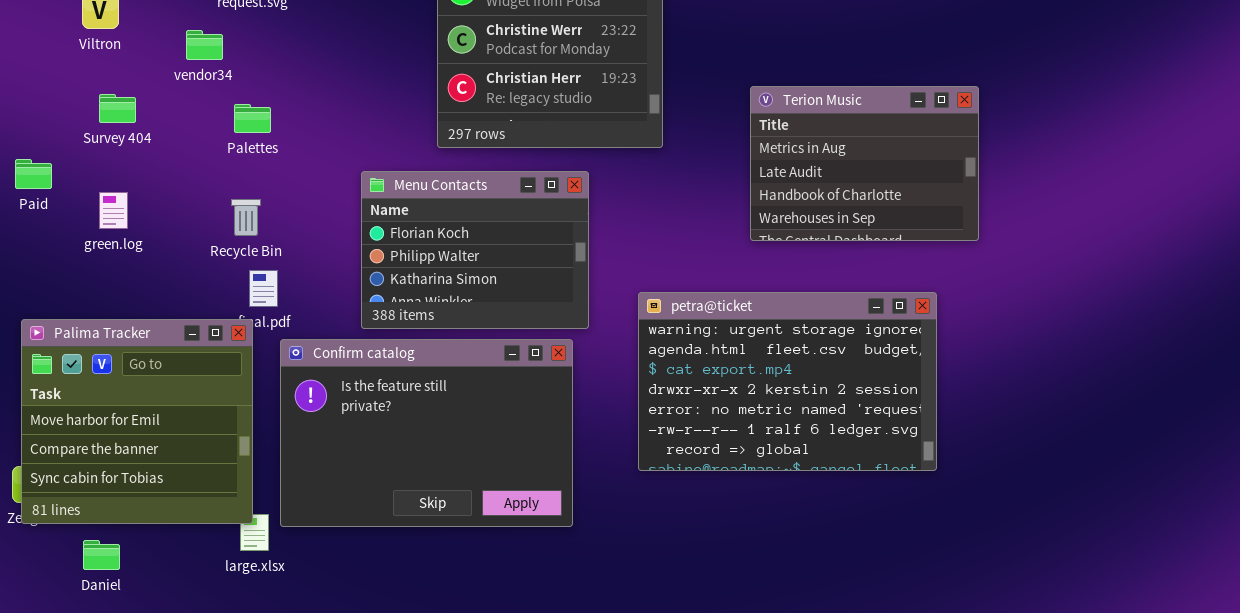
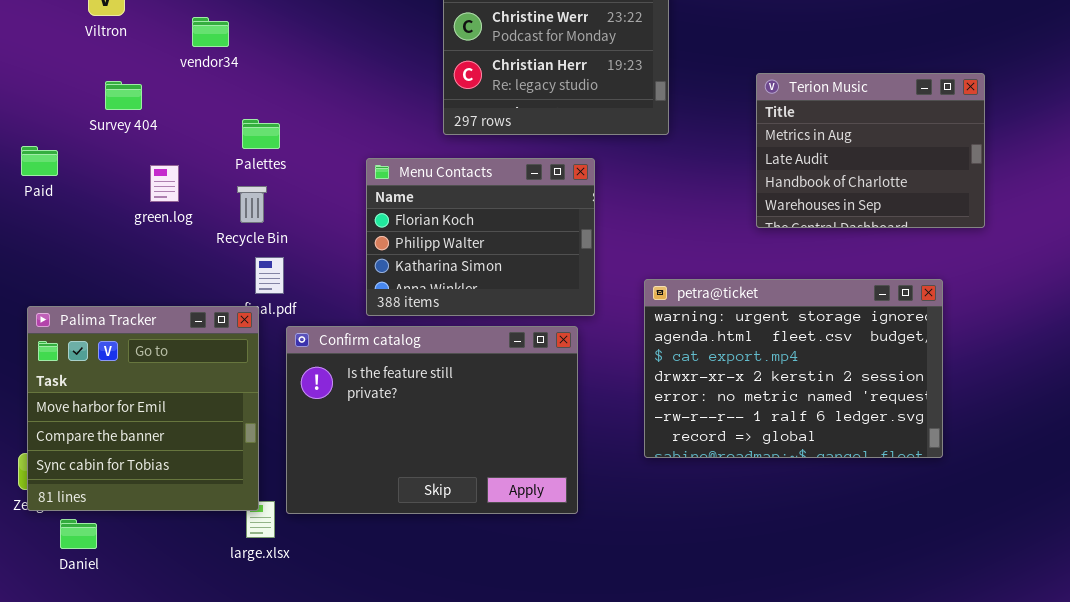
Palettes: [234,104,271,133] -> [242,119,280,149], moved
green.log: [99,192,128,229] -> [150,165,179,202], moved
Daniel: [83,540,120,570] -> [60,519,97,549], moved

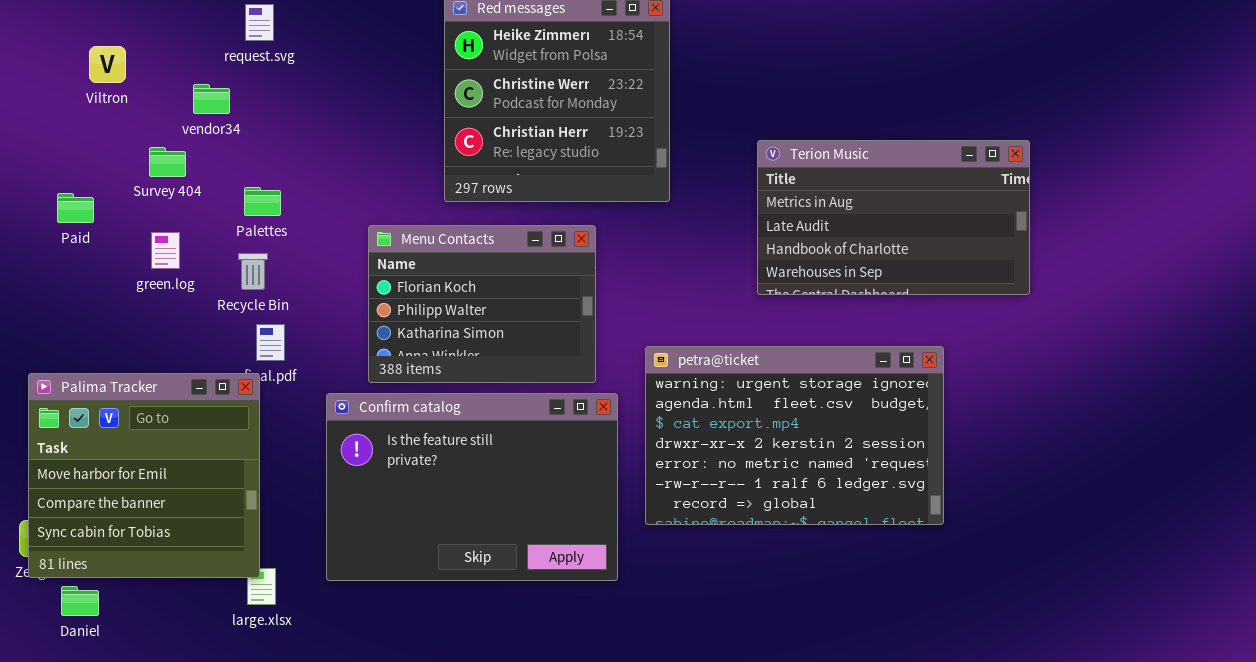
Terion Music: [756,73,985,228] -> [757,140,1030,295], resized
Survey 404: [105,81,142,110] -> [149,147,186,177], moved
Paid: [21,146,58,176] -> [57,193,94,223], moved
Confirm catalog: [286,326,578,514] -> [326,393,618,581], moved

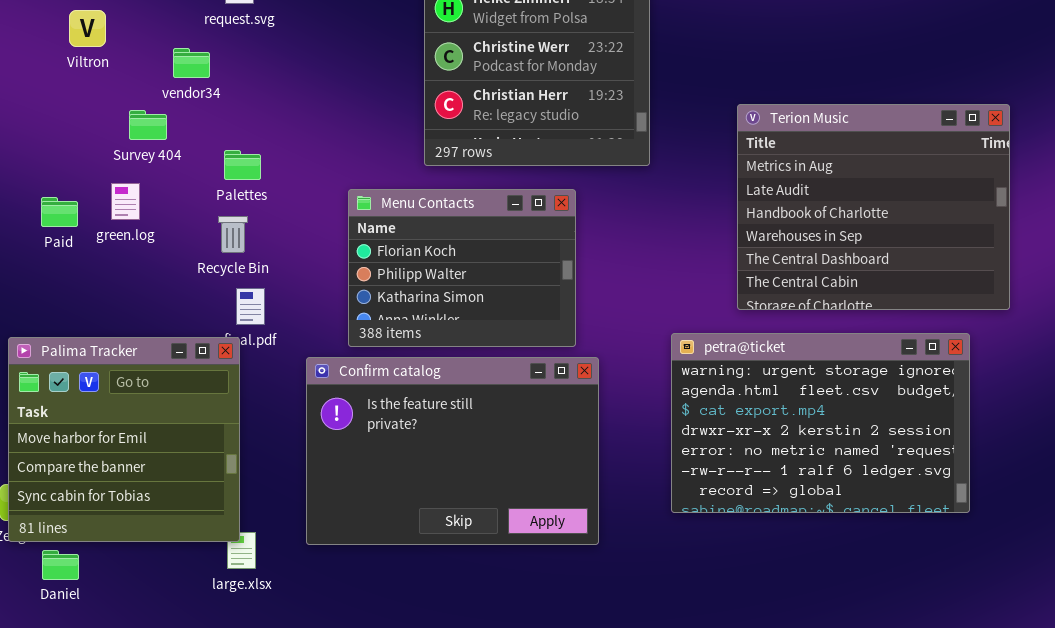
Terion Music: [757,140,1030,295] -> [737,104,1010,310], resized
Paid: [57,193,94,223] -> [41,197,78,227], moved
green.log: [151,232,180,269] -> [111,183,140,220], moved
petra@ticket: [645,346,944,525] -> [671,333,970,513], moved

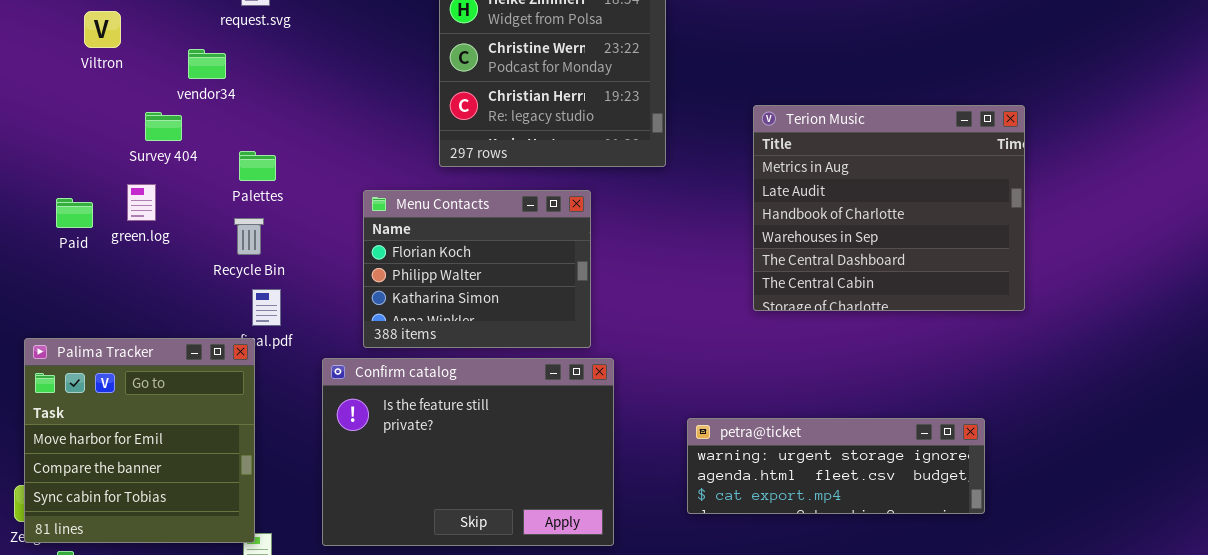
petra@ticket: [671,333,970,513] -> [687,418,985,514], resized

